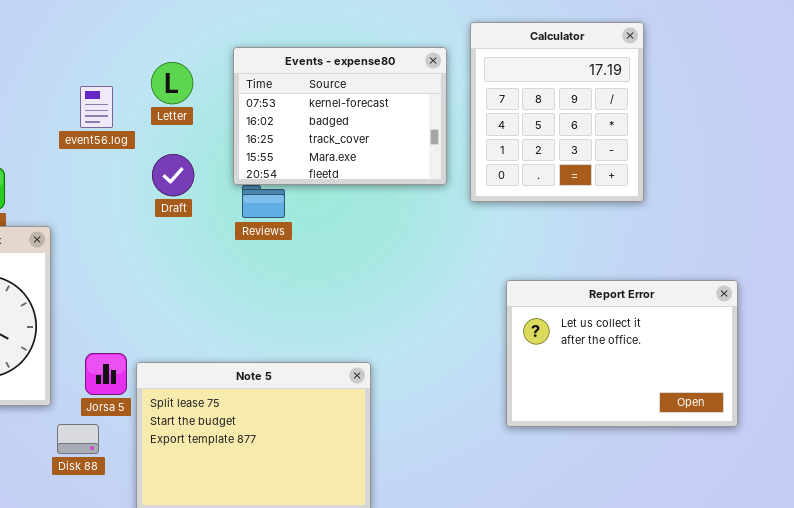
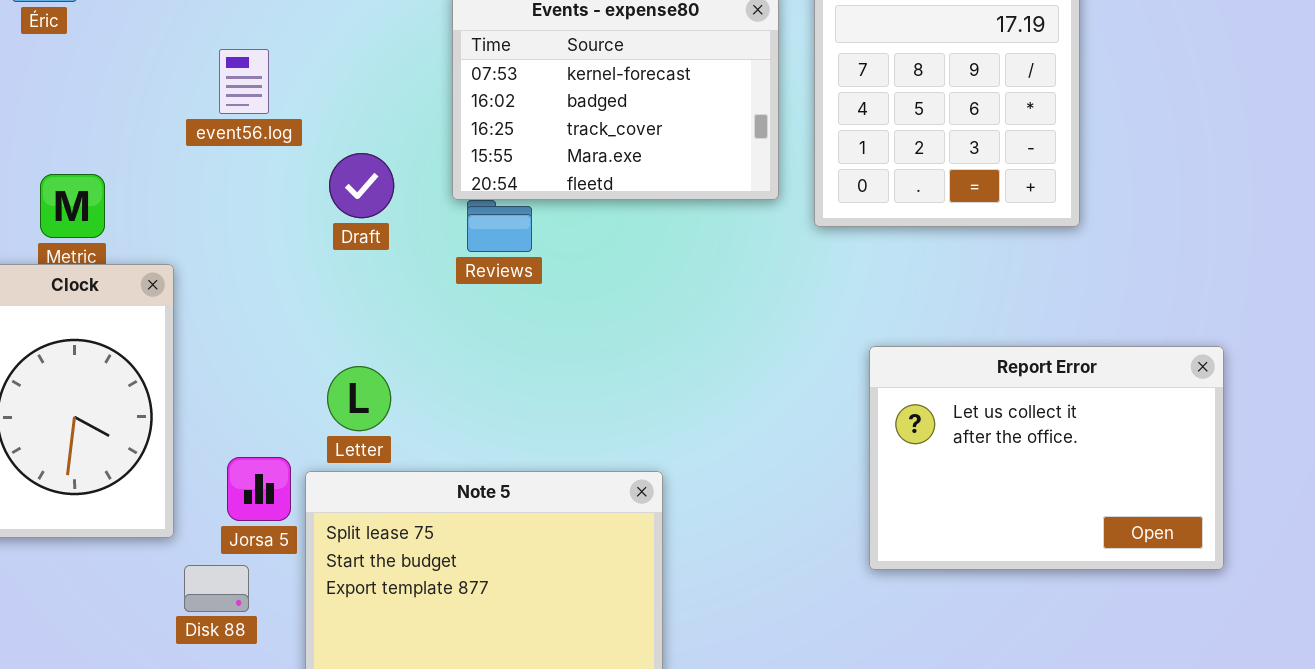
Letter: [151,62,193,104] -> [327,366,391,431], moved

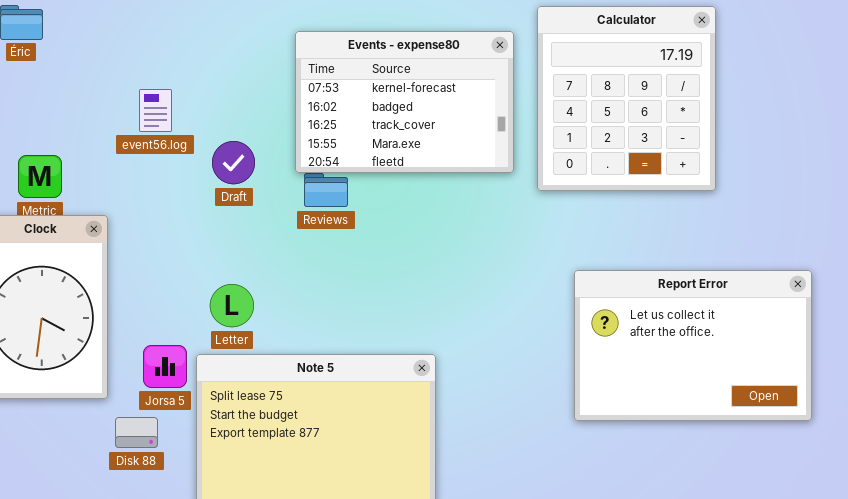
event56.log: [219,49,269,114] -> [139,89,172,132], moved

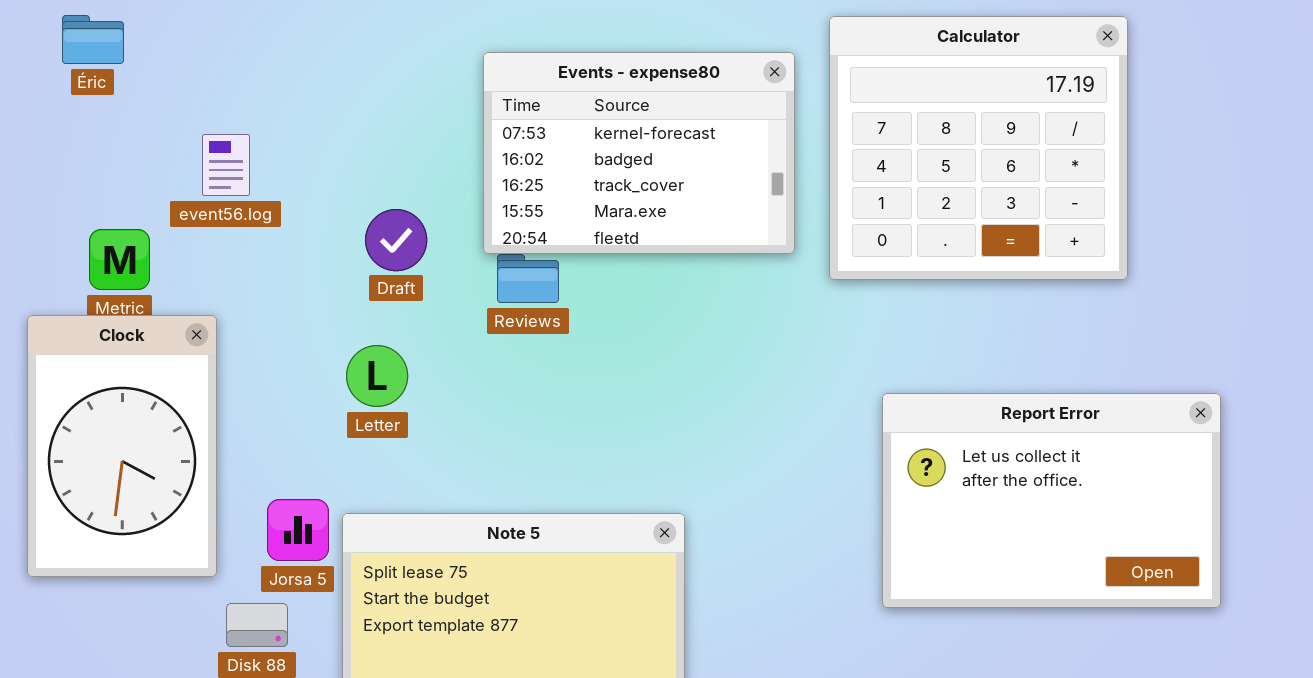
Calculator: [537,6,716,191] -> [829,16,1128,280], resized
event56.log: [139,89,172,132] -> [202,134,250,196], moved
Letter: [210,284,254,327] -> [346,345,408,407], moved

